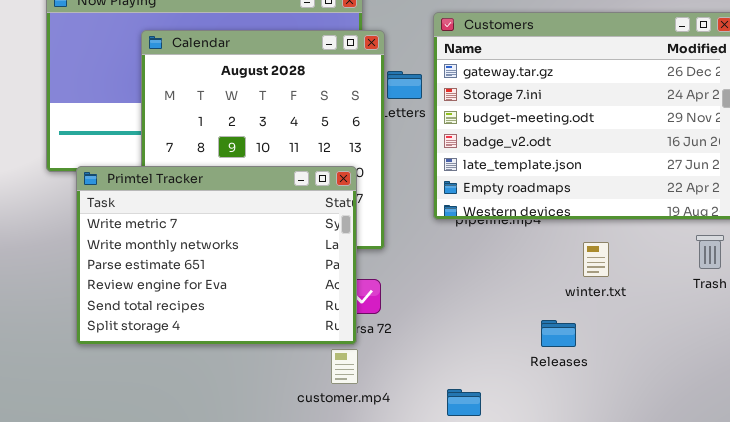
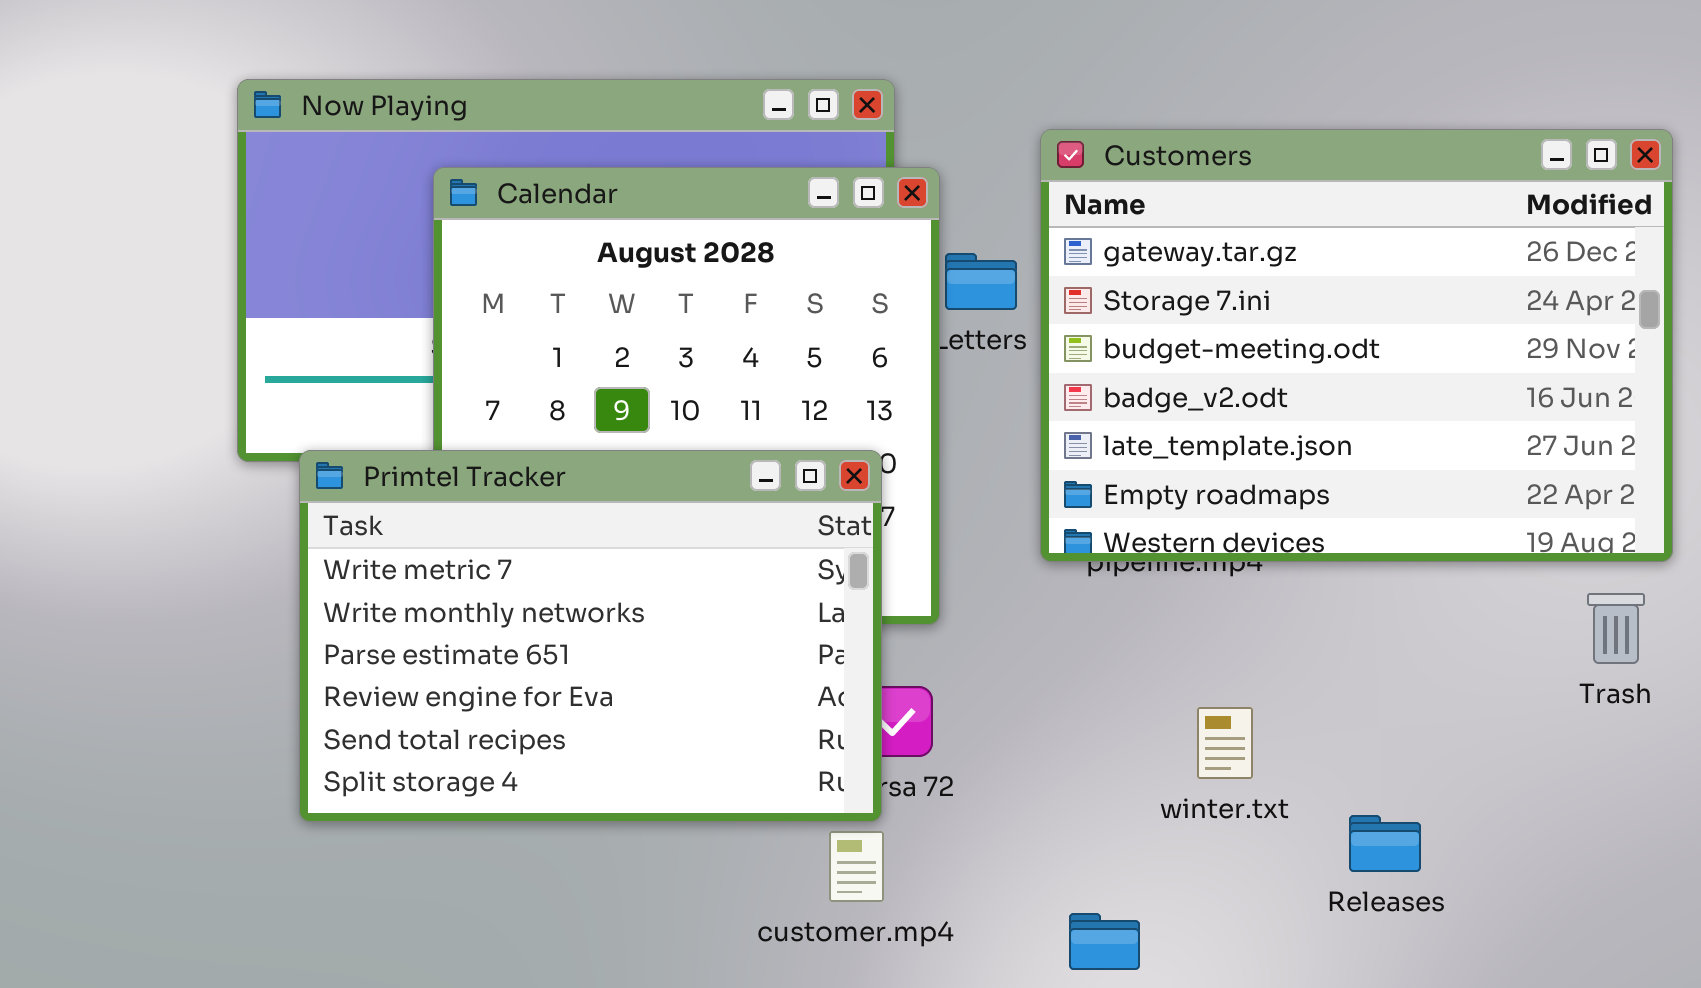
winter.txt: [583,242,609,277] -> [1197,707,1253,779], moved
Releases: [541,320,576,347] -> [1349,815,1421,872], moved

